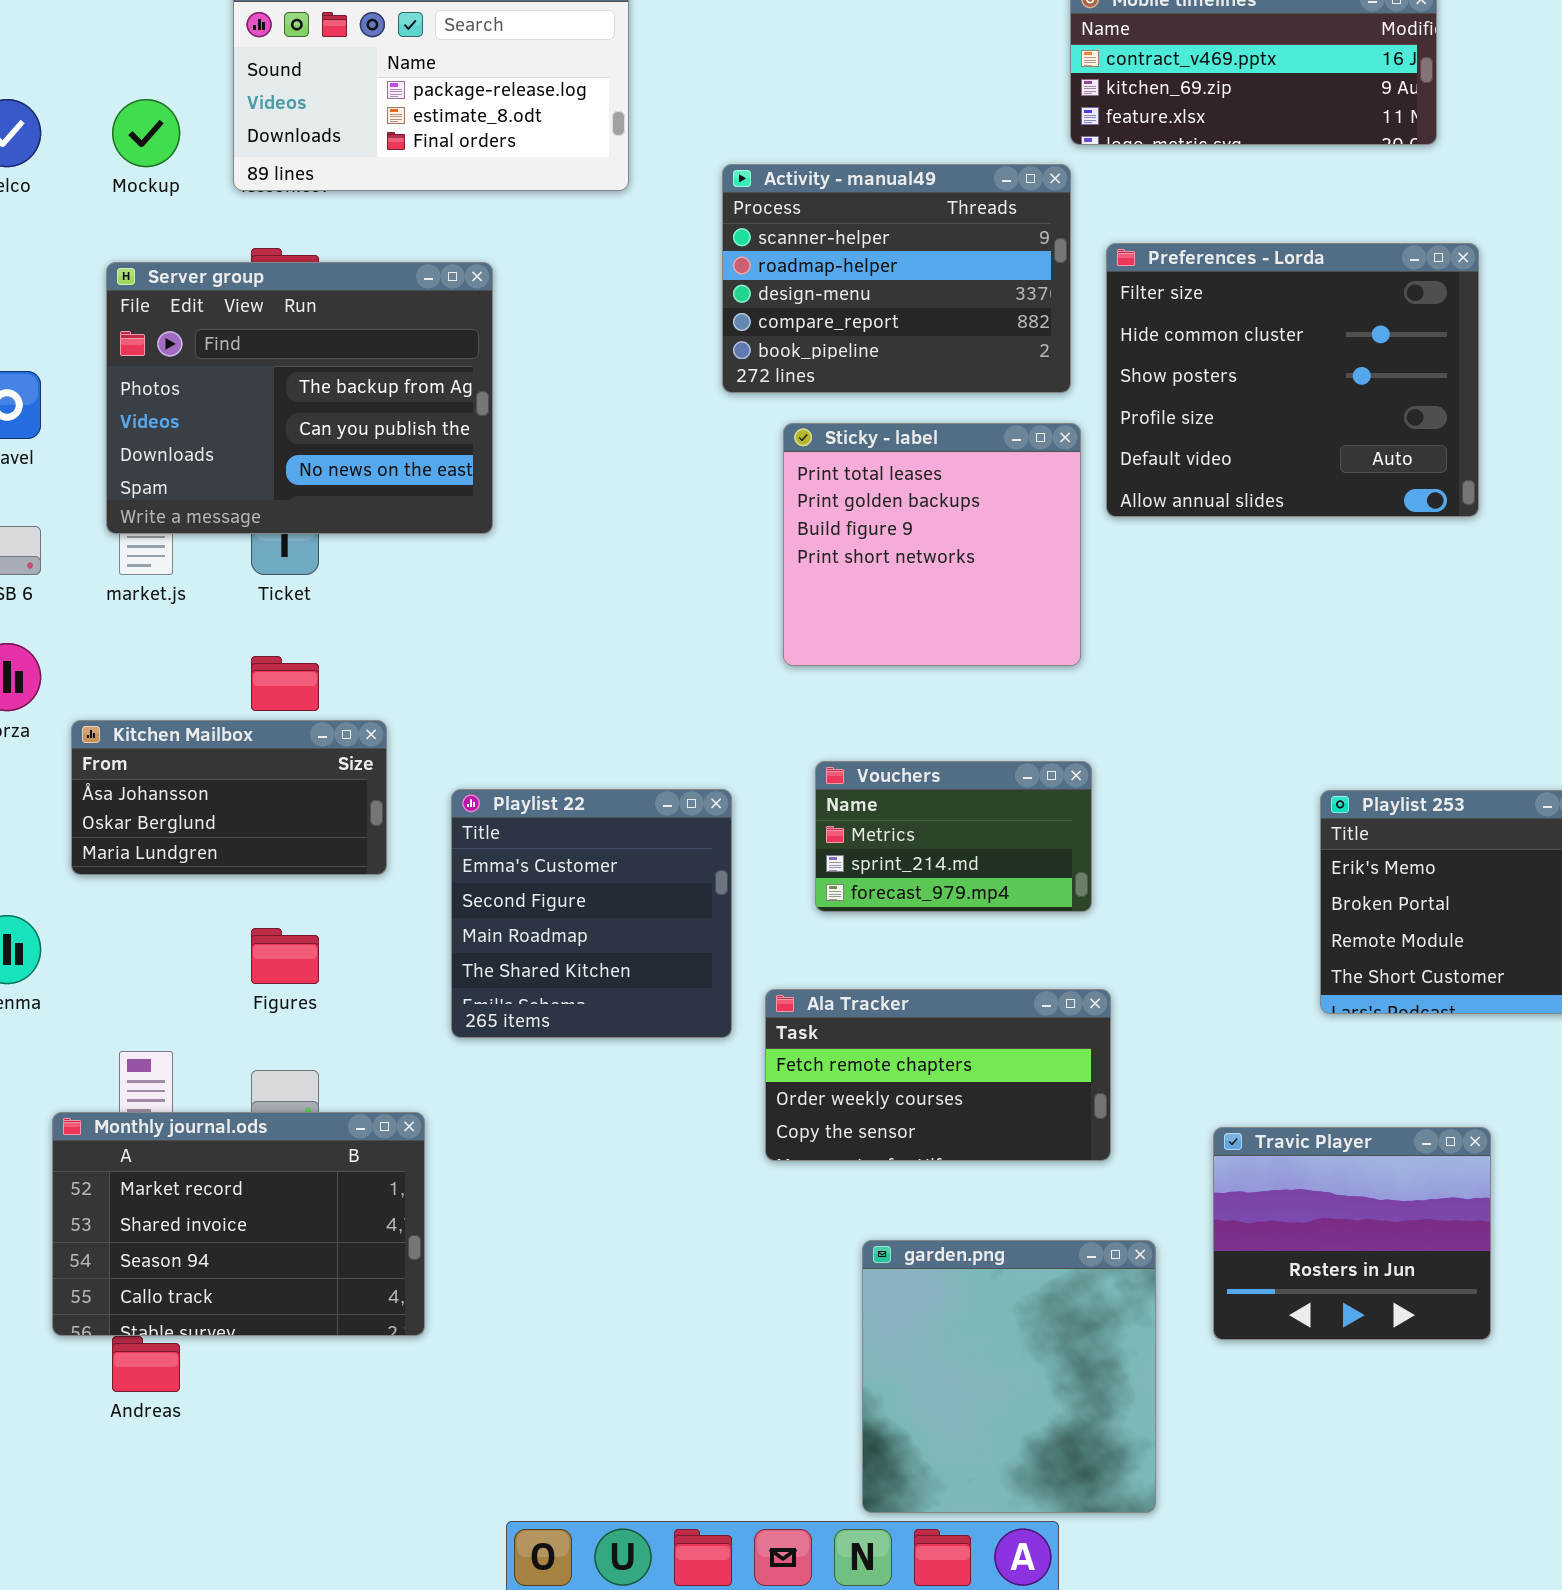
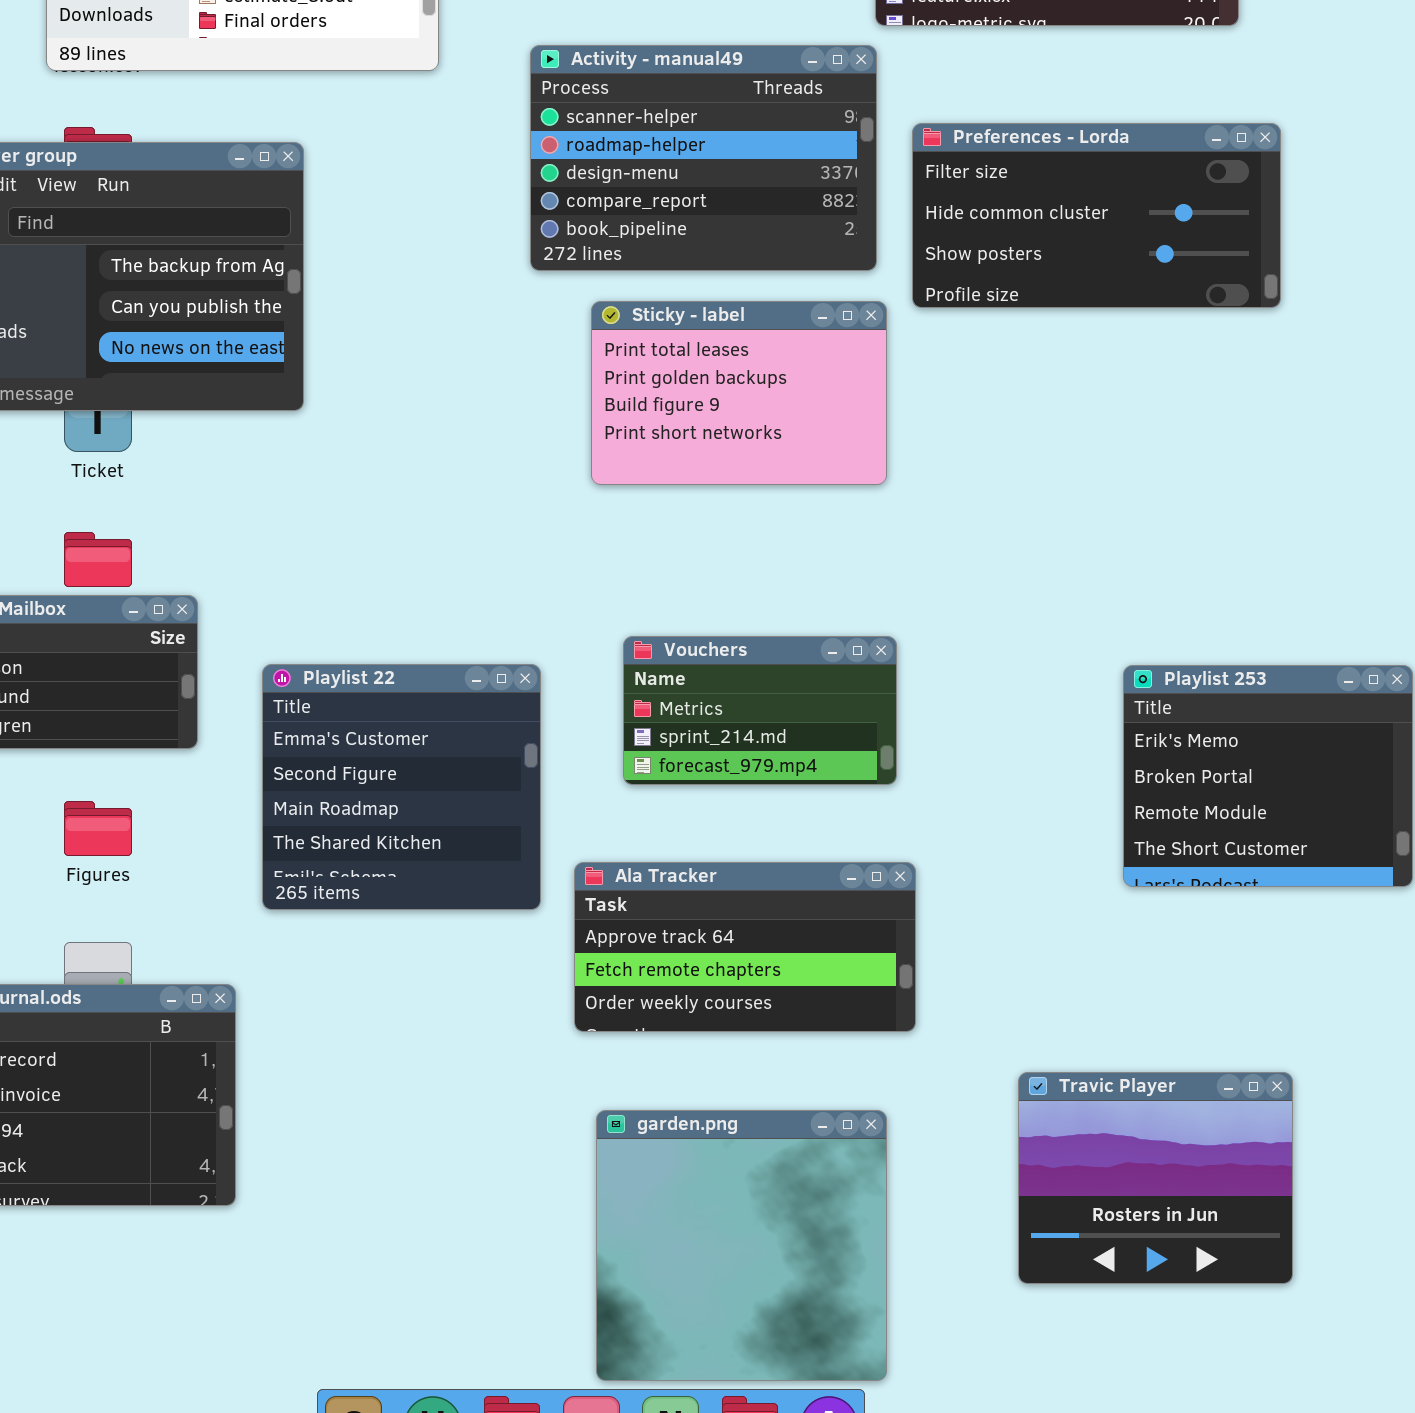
Preferences - Lorda: [1106,243,1479,517] -> [912,123,1281,308], resized
Sticky - label: [783,423,1081,666] -> [591,301,887,485], resized
Ala Tracker: [765,989,1111,1161] -> [574,862,916,1032], scrolled up 1 row
Travic Player: [1213,1127,1491,1340] -> [1018,1072,1293,1284], moved
garden.png: [862,1240,1156,1513] -> [596,1110,887,1381], moved

